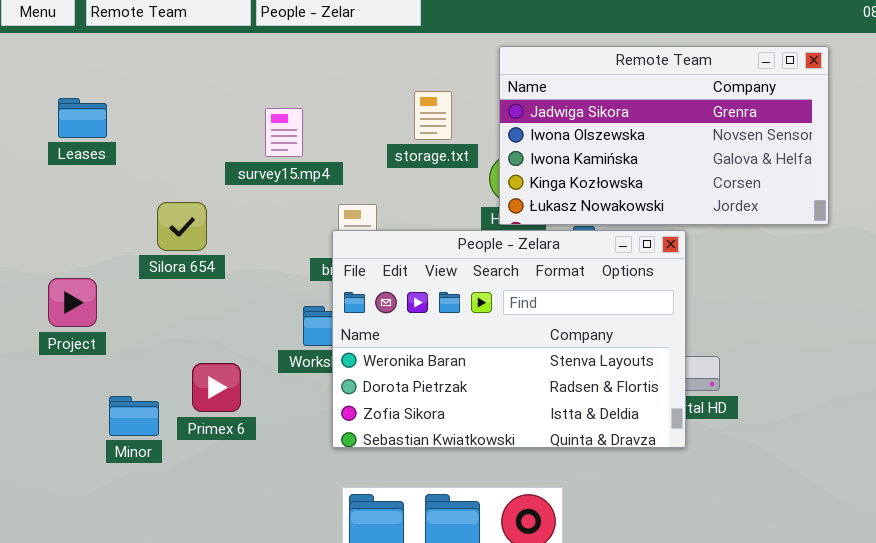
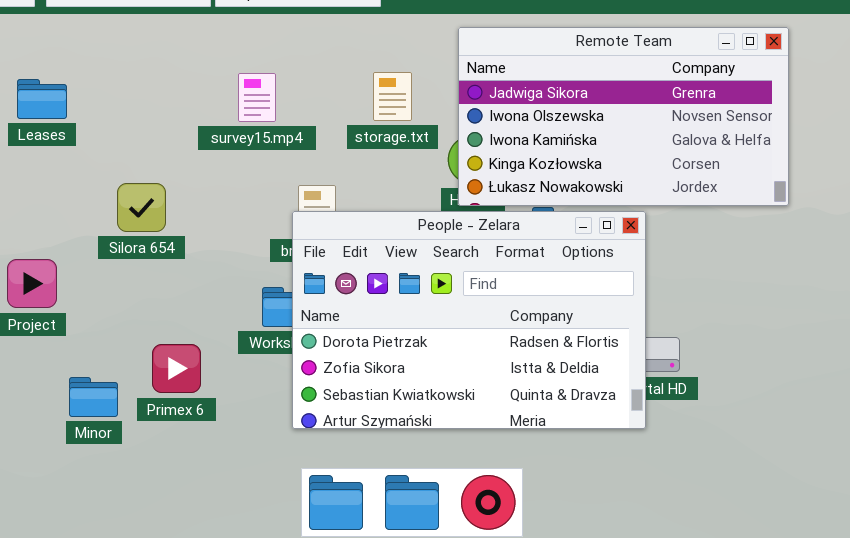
survey15.mp4: [265,108,303,157] -> [238,73,276,122], moved
People - Zelara: [332,230,686,448] -> [292,211,646,429], scrolled down 1 row

